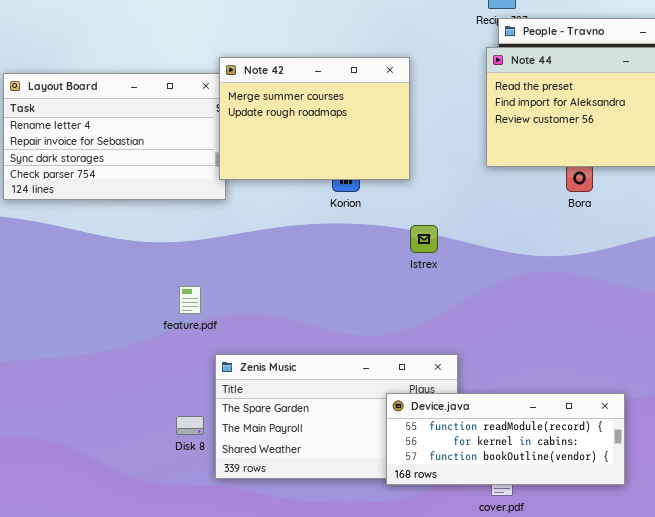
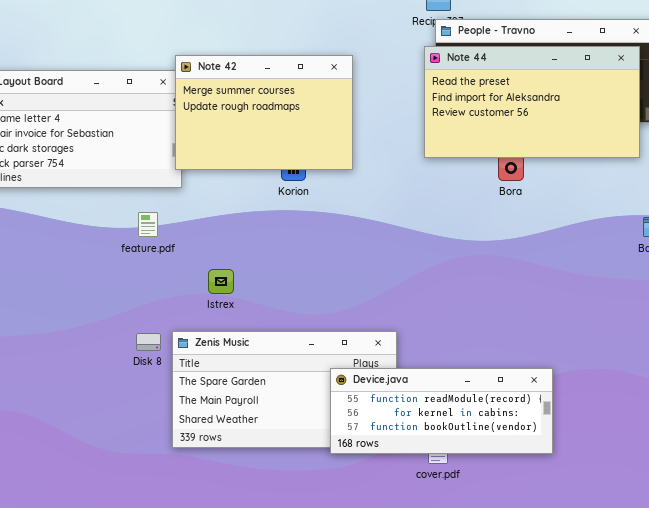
Istrex: [410,225,438,253] -> [208,269,234,294], moved
feature.pdf: [179,286,201,314] -> [138,212,158,237], moved
Disk 8: [176,416,204,435] -> [136,333,161,351], moved

